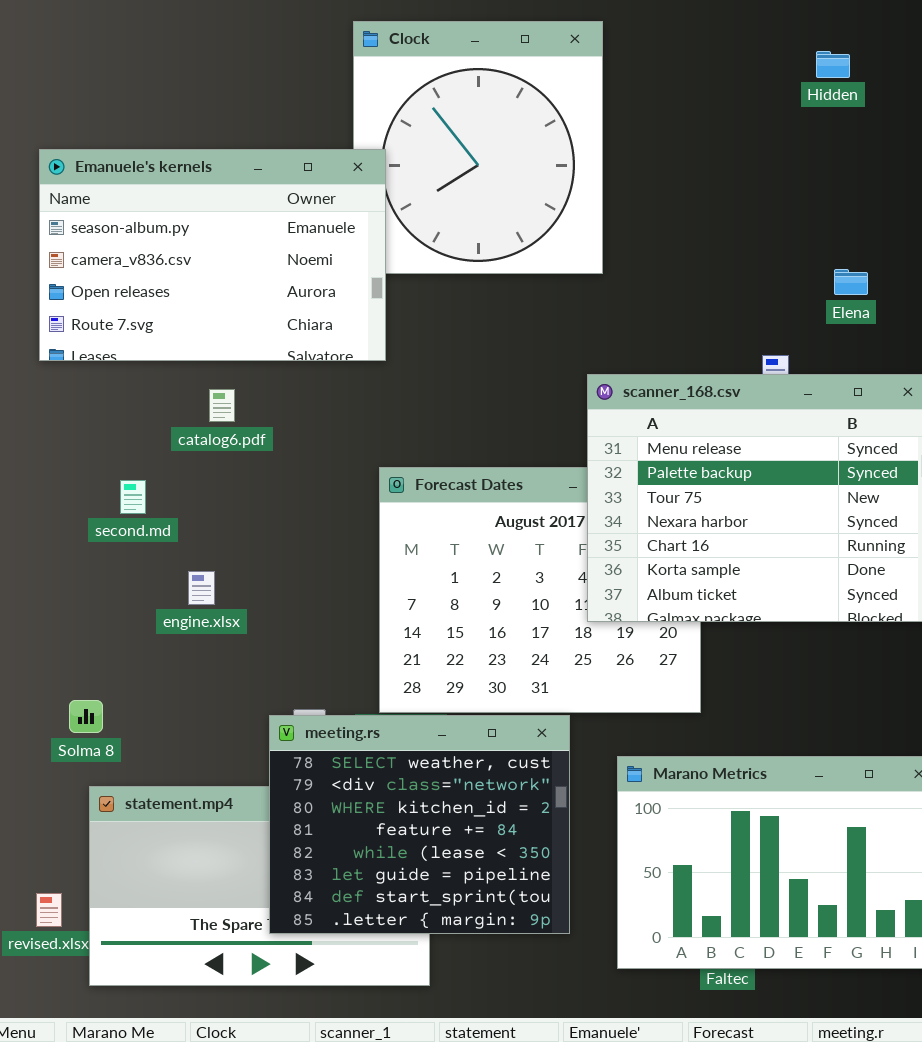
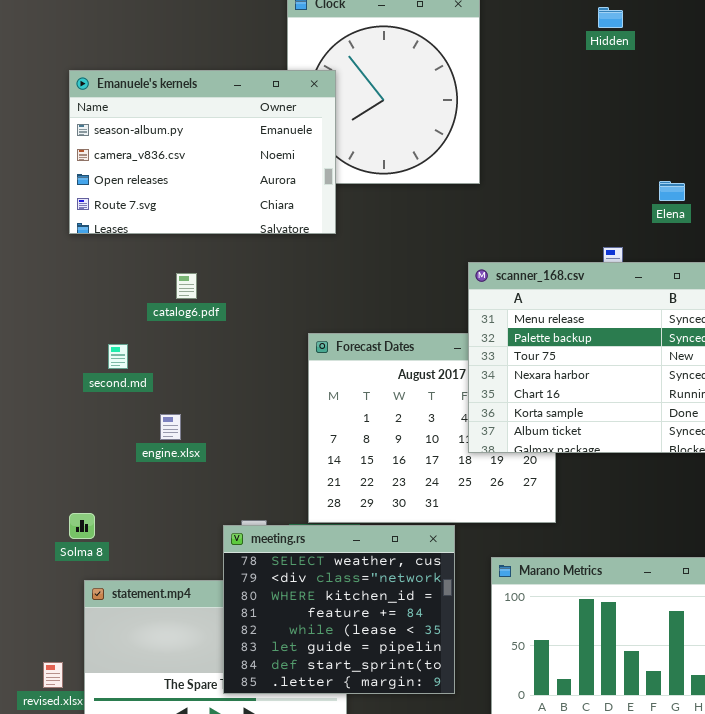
Hidden: [816,51,850,78] -> [598,7,623,28], moved
Emanuele's kernels: [39,149,386,361] -> [69,70,336,234], moved

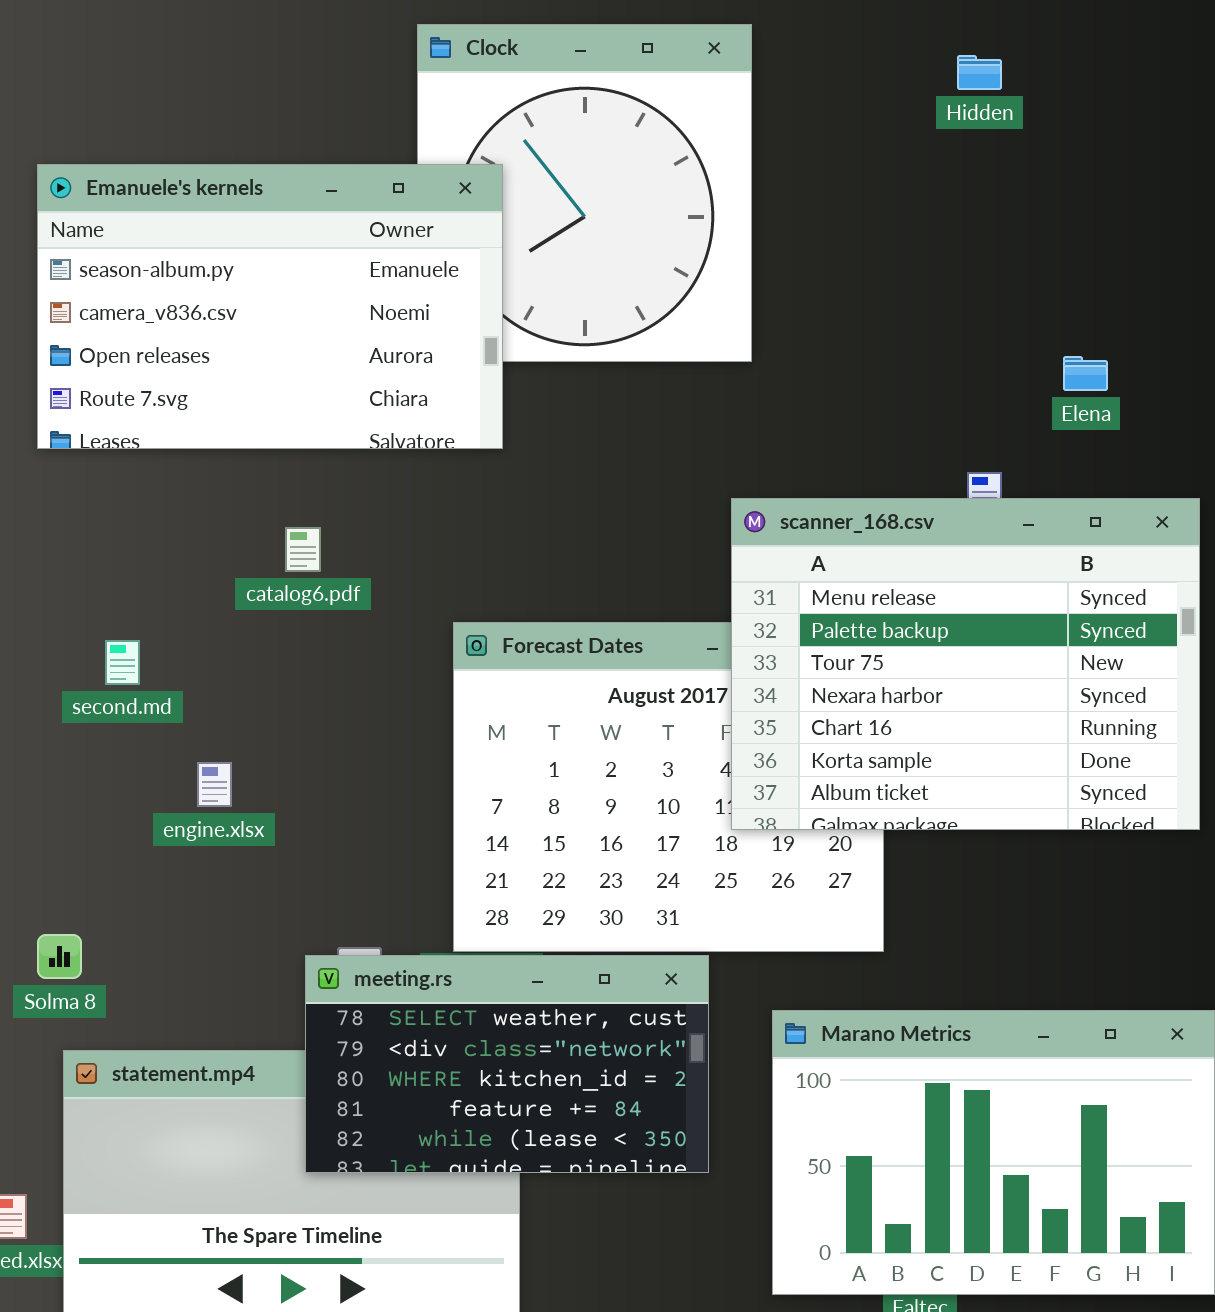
catalog6.pdf: [176,273,197,299] -> [285,527,321,572], moved
meeting.rs: [223,525,455,694] -> [305,955,709,1173], resized

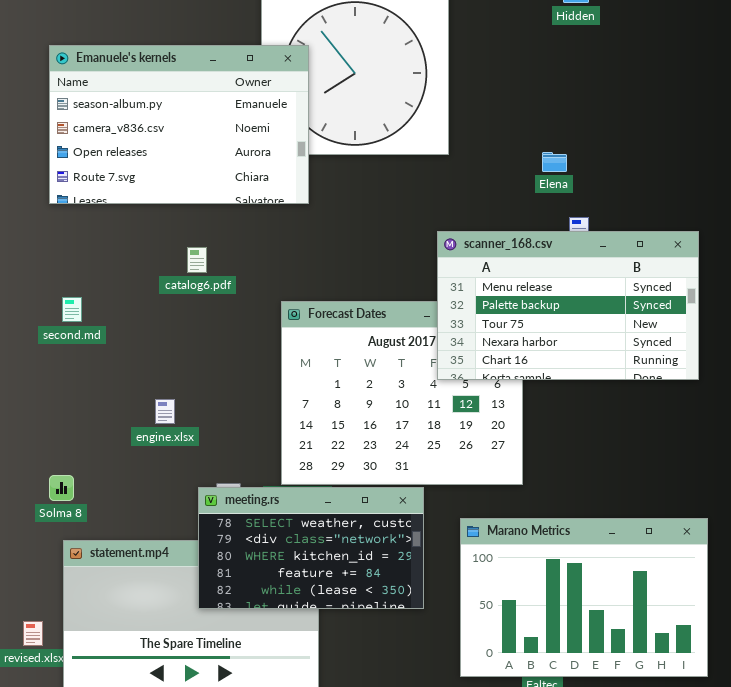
Elena: [1063,356,1108,391] -> [542,152,567,172], moved
scanner_168.csv: [731,498,1200,830] -> [437,231,699,380], resized
second.md: [105,640,140,685] -> [62,297,82,322], moved
engine.xlsx: [197,762,232,807] -> [155,399,175,424], moved

